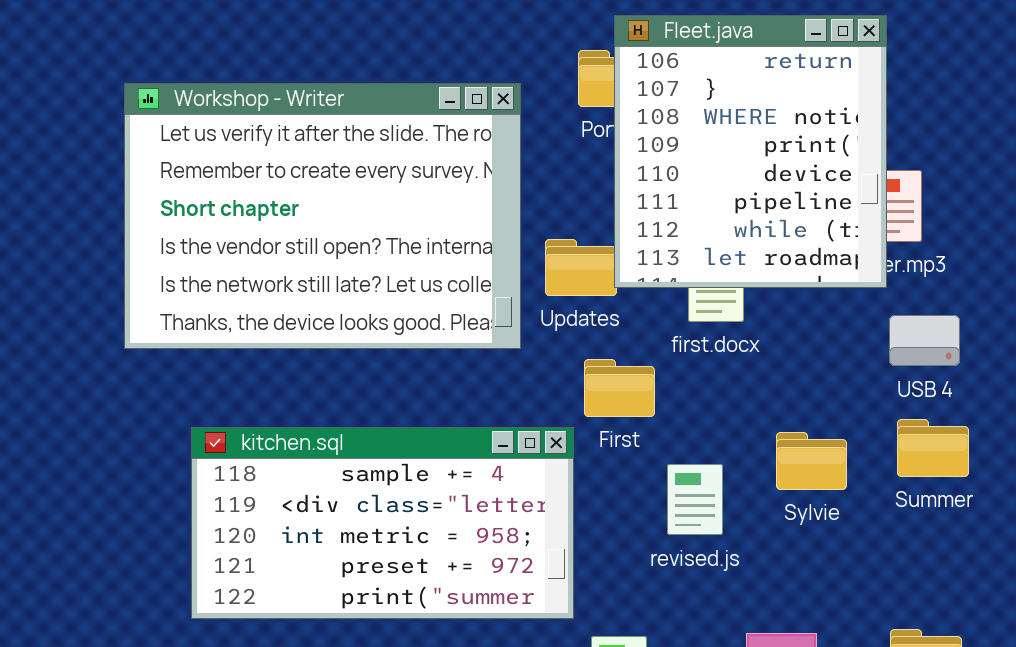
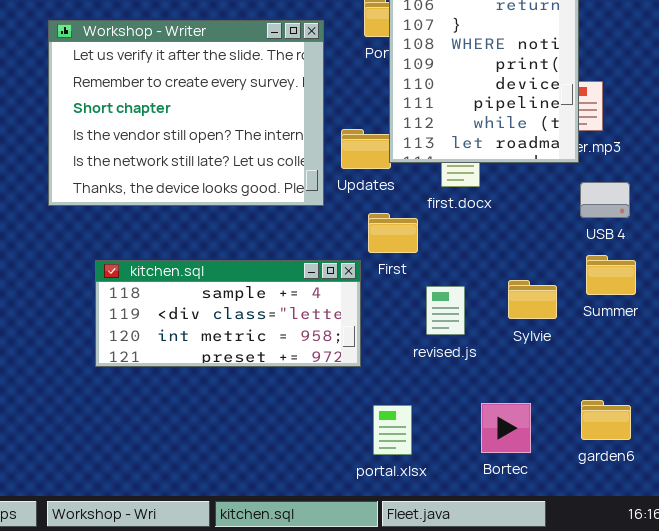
kitchen.sql: [191,427,574,619] -> [95,260,361,367], resized
Sylvie: [776,432,847,490] -> [508,280,557,319], moved

